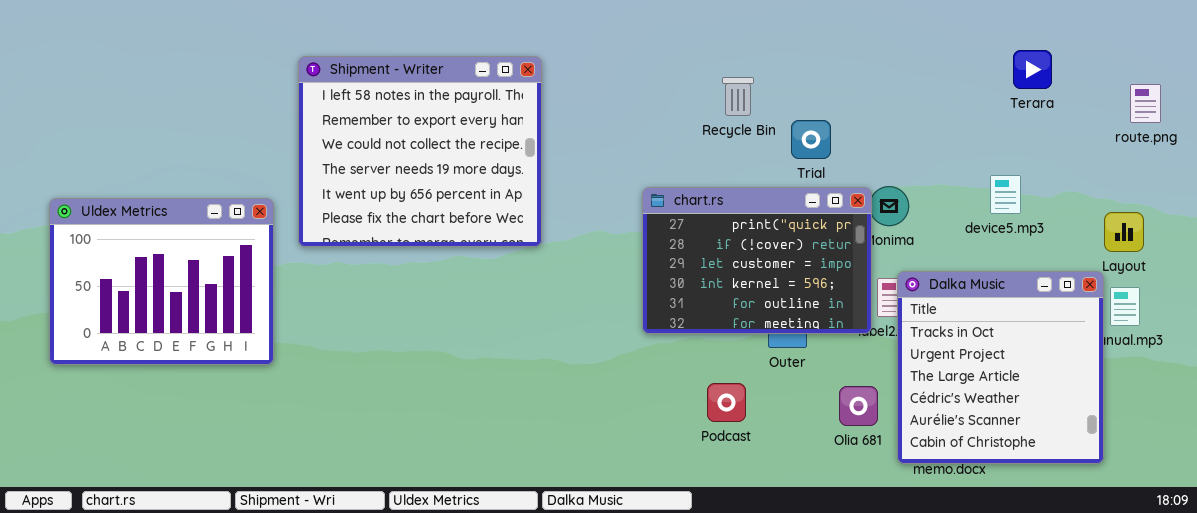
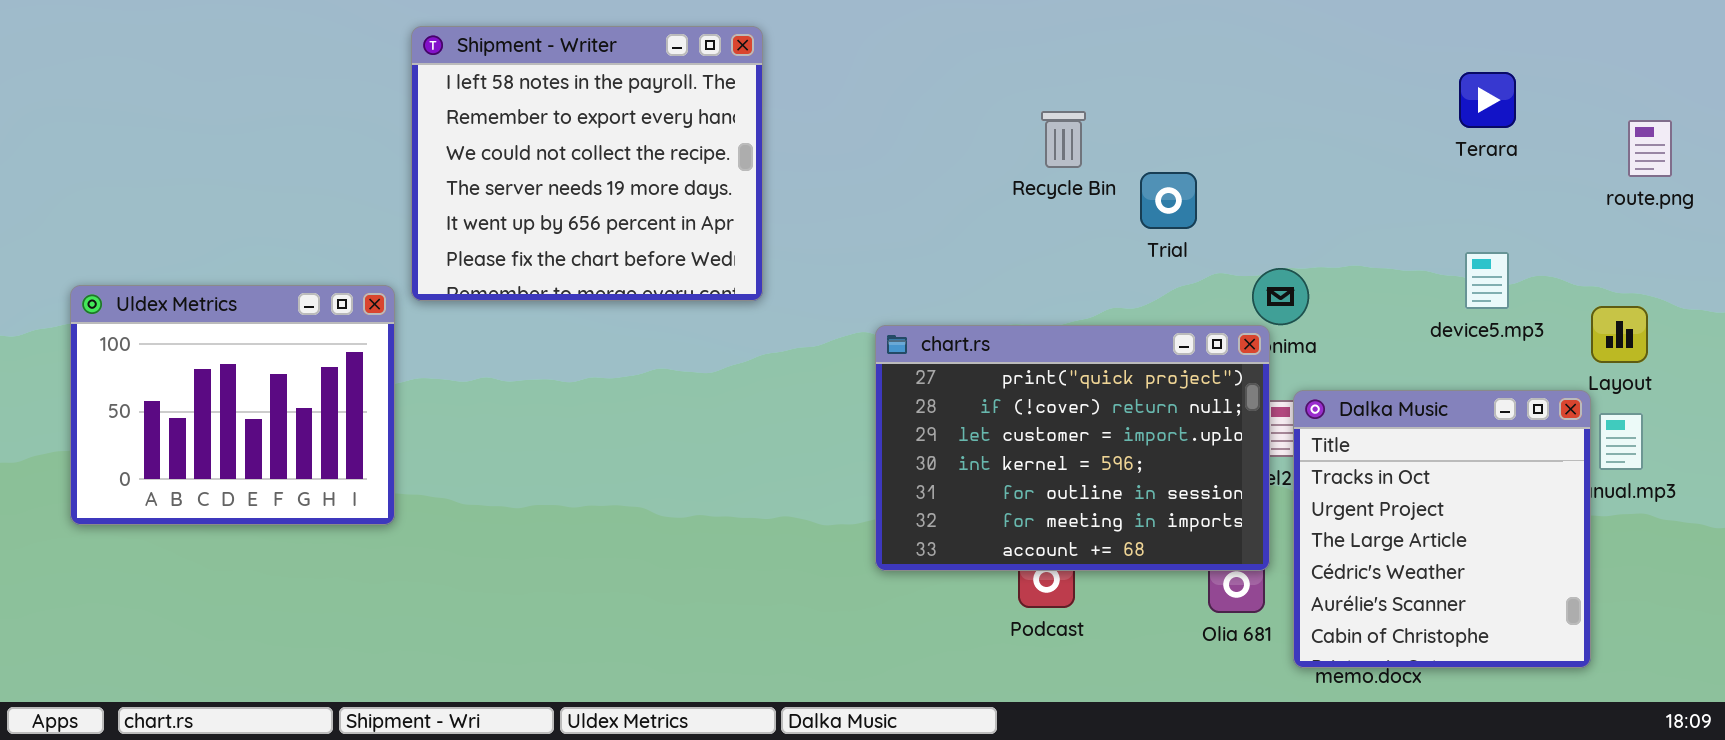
Shipment - Writer: [298,56,542,247] -> [411,26,763,301], moved
device5.mp3: [990,175,1021,214] -> [1465,252,1509,309], moved
chart.rs: [642,187,872,334] -> [875,325,1270,571], moved, resized

